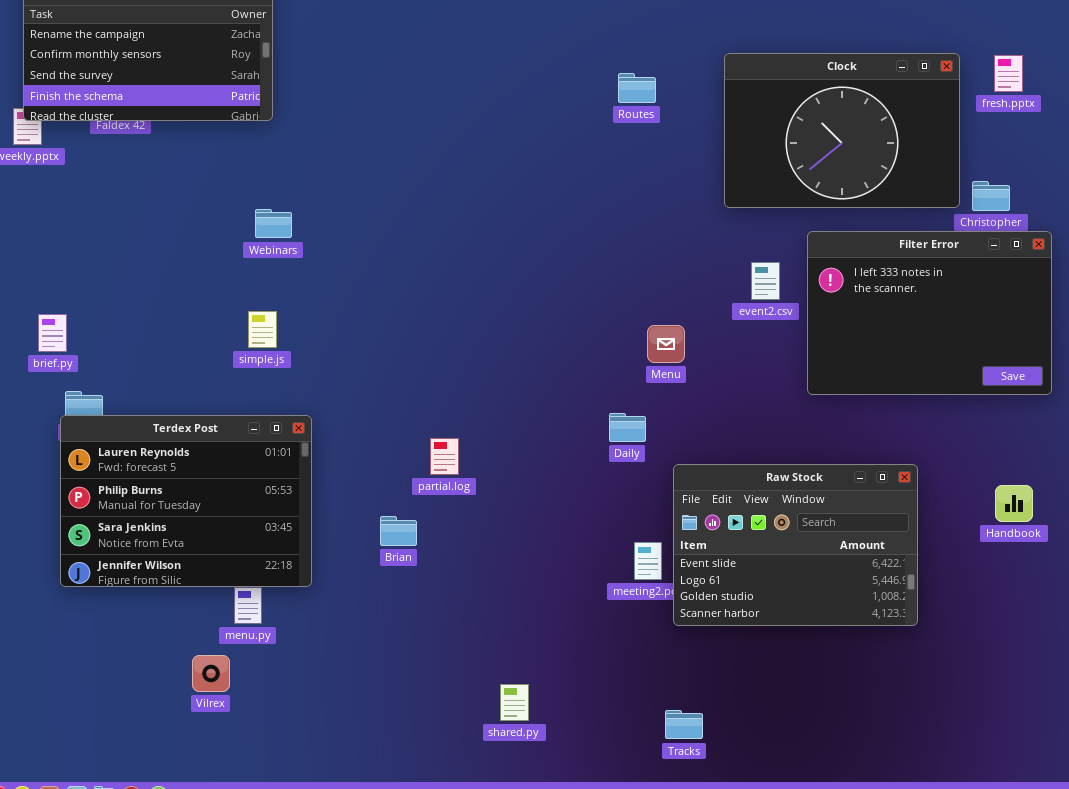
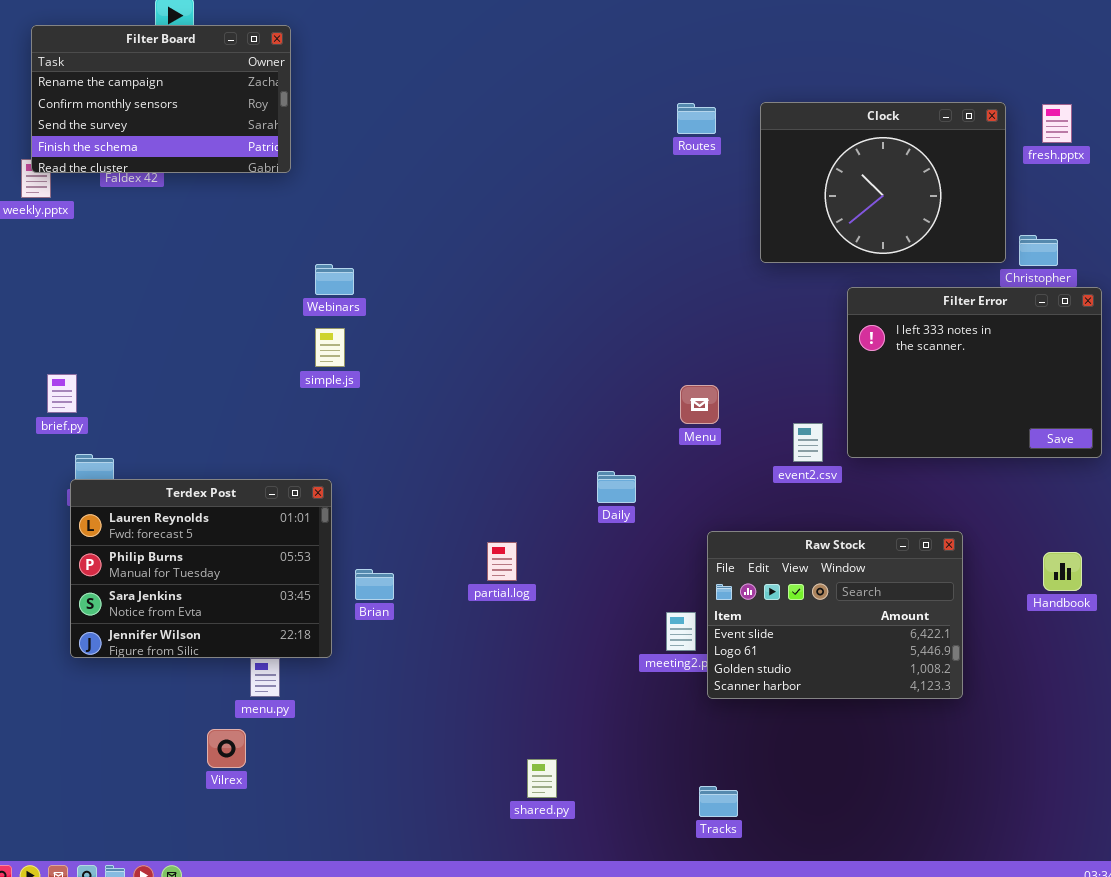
Routes: [618,73,656,103] -> [677,103,716,134], moved
Webinars: [255,209,292,238] -> [315,264,354,295], moved
event2.csv: [751,262,780,300] -> [793,423,823,462], moved
simple.js: [248,311,277,348] -> [315,328,345,367], moved
Daily: [609,413,646,442] -> [597,471,636,503], moved
partial.log: [430,438,459,475] -> [487,542,517,581], moved
Brian: [380,516,417,546] -> [355,569,394,600], moved

